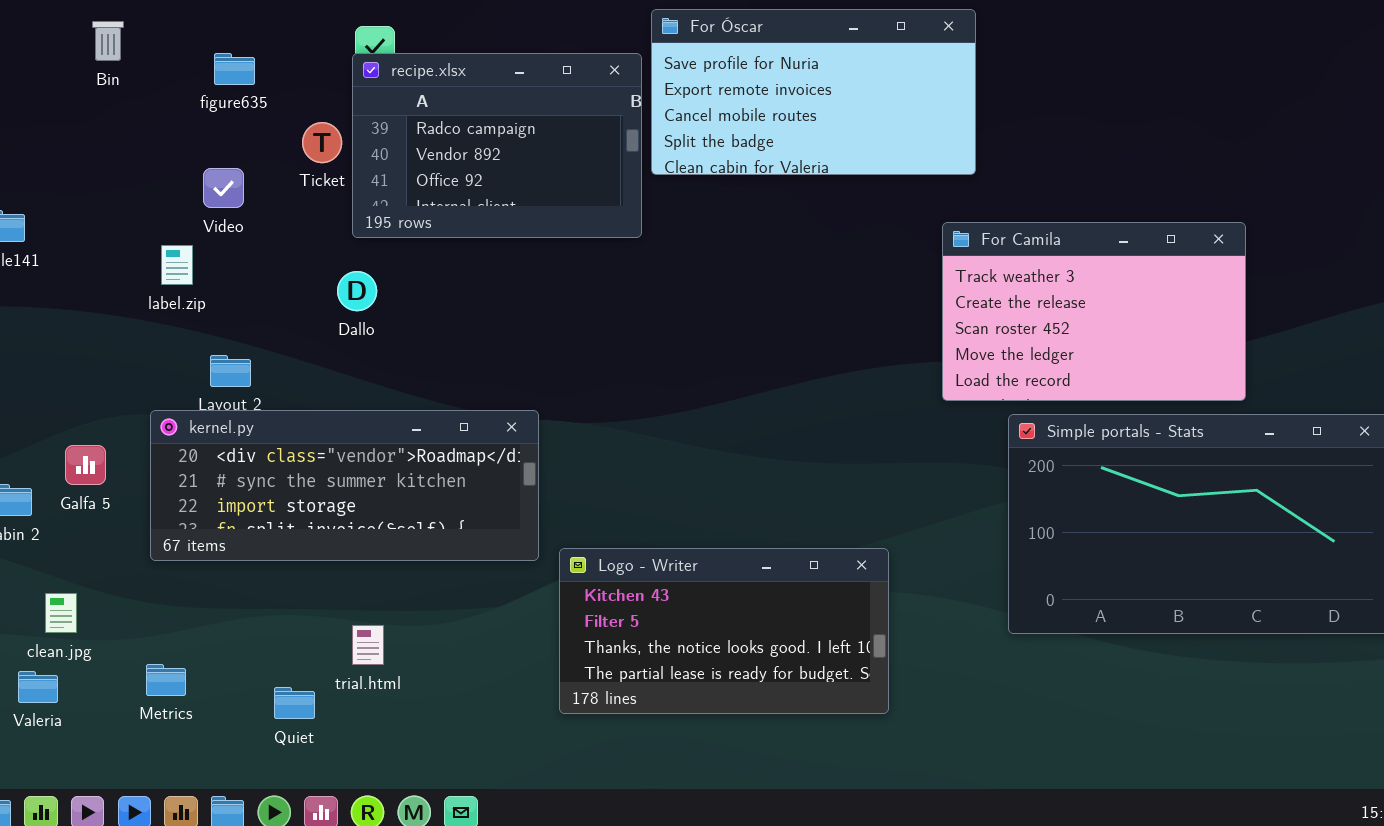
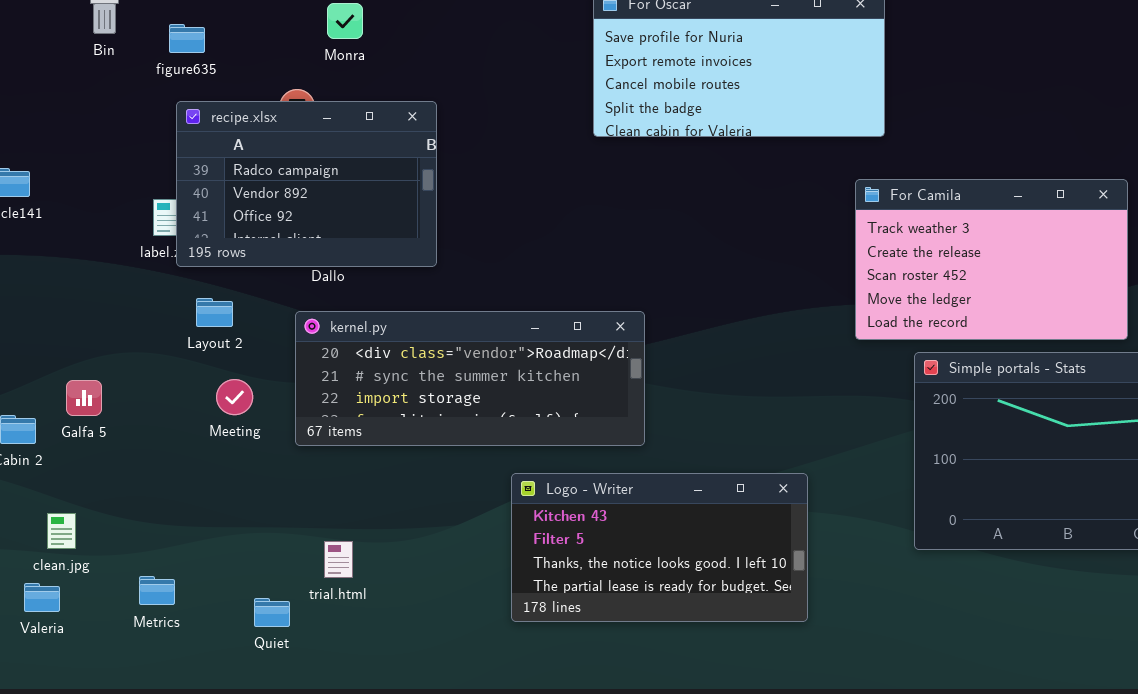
figure635: [214,53,255,85] -> [169,24,205,53], moved
recipe.xlsx: [352,53,642,238] -> [176,101,437,267], moved
kernel.py: [150,410,539,561] -> [295,311,645,446], moved

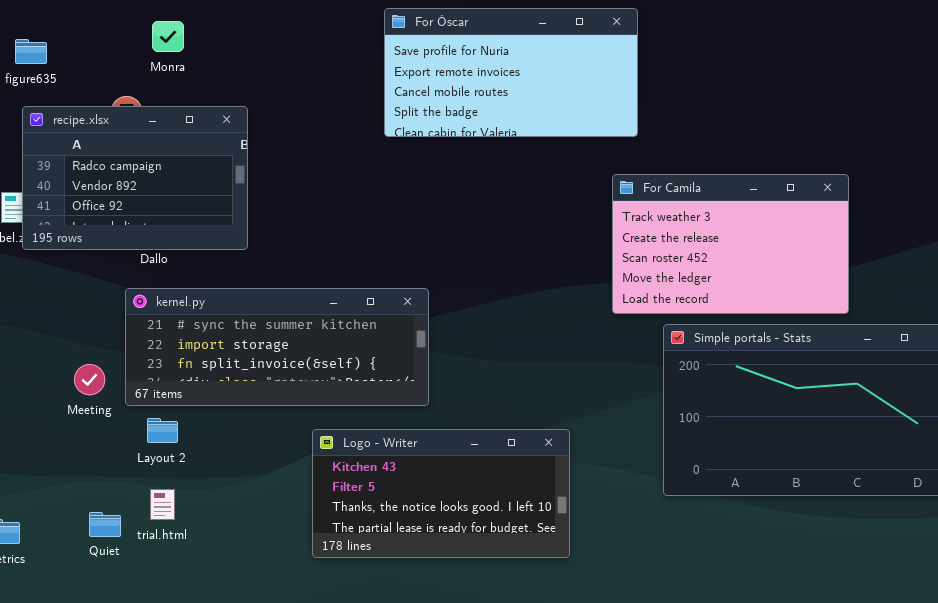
Layout 2: [196,298,233,327] -> [147,418,178,443], moved
kernel.py: [295,311,645,446] -> [125,288,429,406], scrolled down 1 row
Meeting: [216,379,253,415] -> [74,364,105,395], moved
Quiet: [254,598,290,627] -> [89,512,121,537], moved

